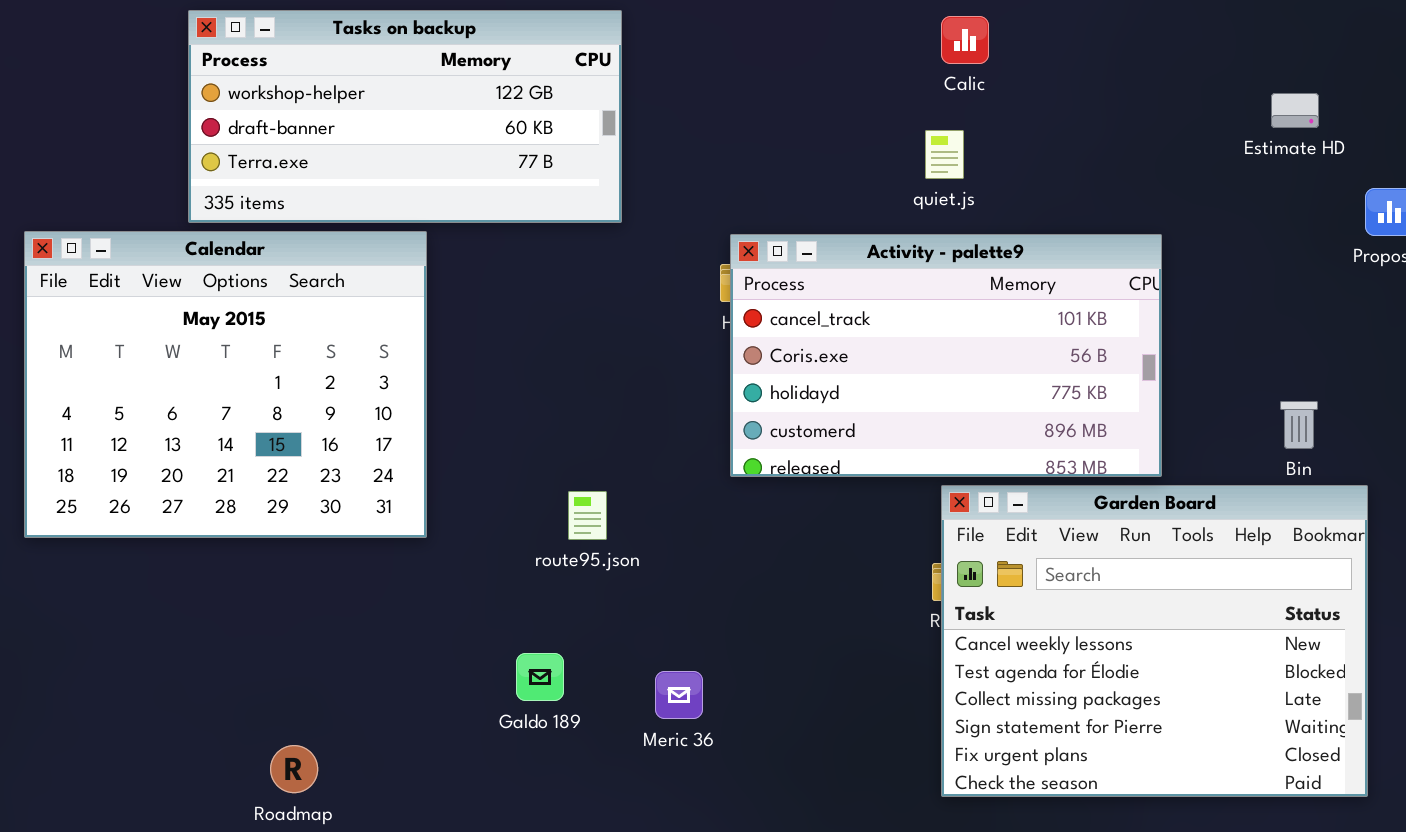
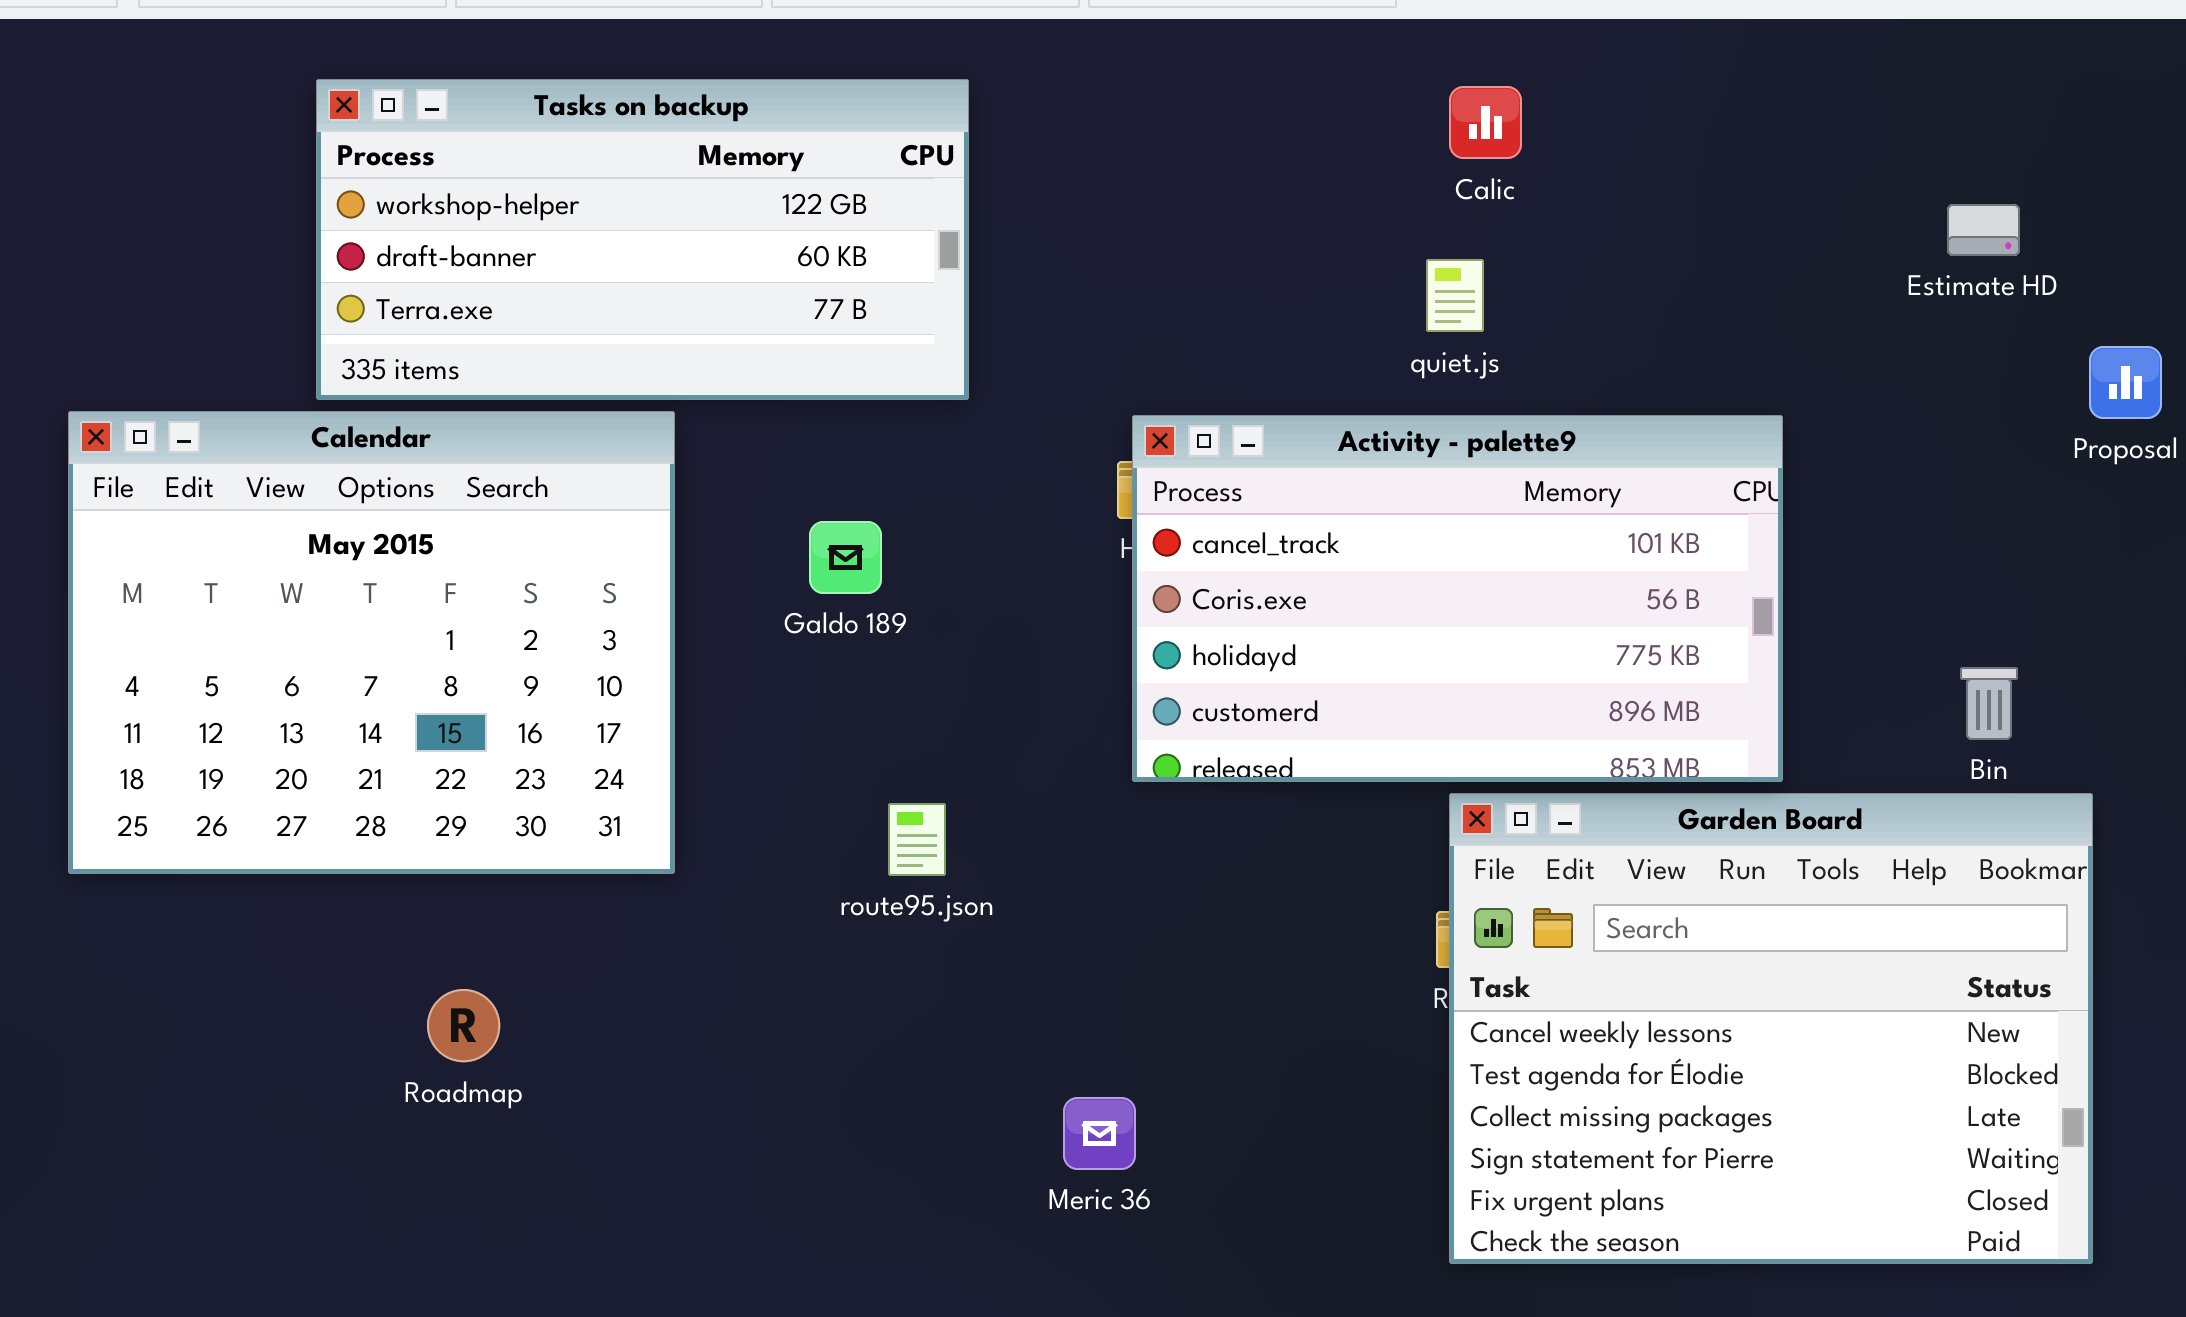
Galdo 189: [516,653,564,701] -> [809,521,882,594], moved
Meric 36: [655,671,703,719] -> [1063,1097,1136,1170], moved
Roadmap: [270,745,318,793] -> [427,989,500,1062], moved

